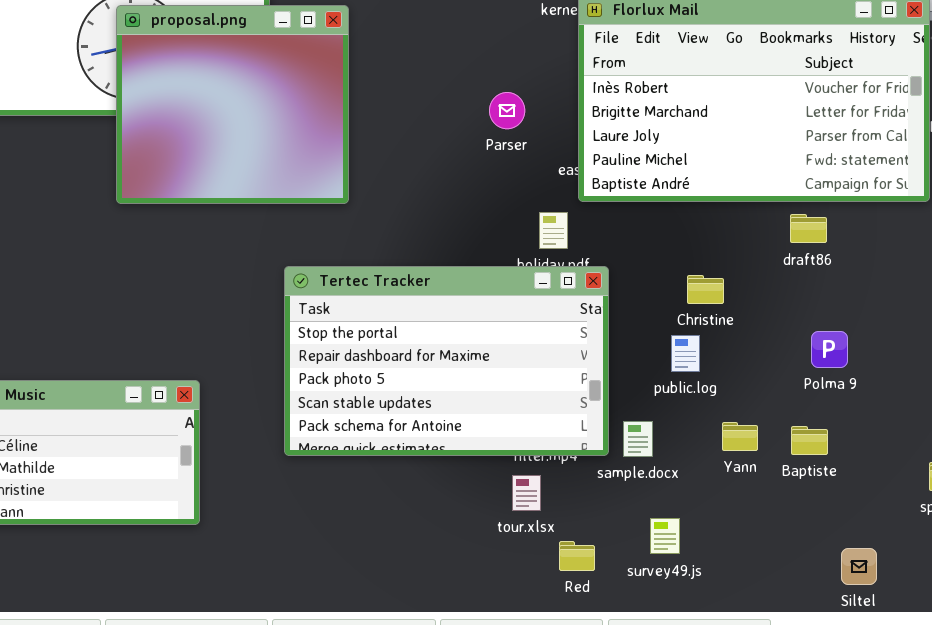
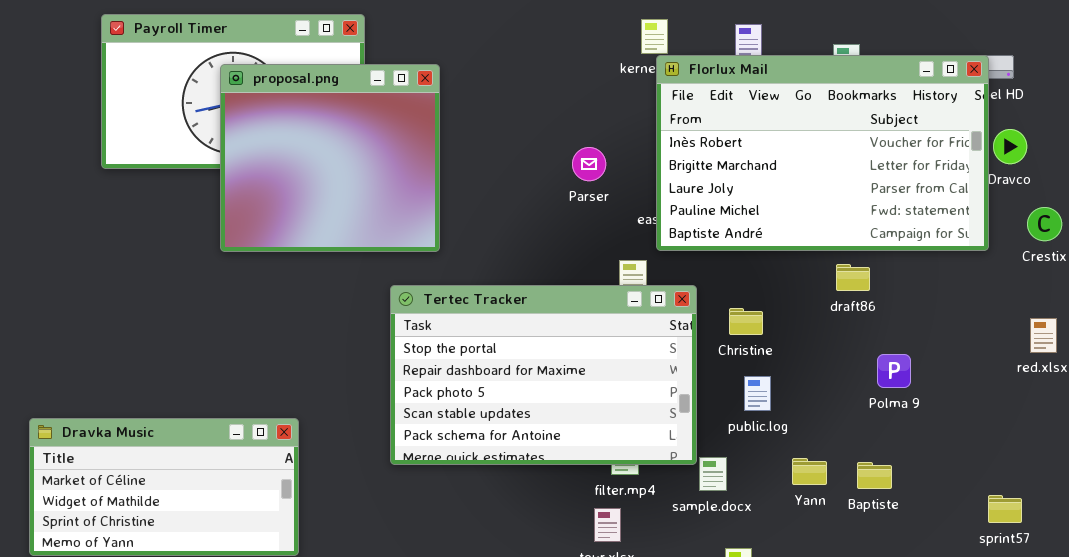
draft86: [790,214,827,243] -> [836,264,870,291], moved
Tertec Tracker: [284,266,609,456] -> [390,285,697,465], moved
Christine: [687,275,724,304] -> [729,308,763,335], moved
Polma 9: [811,331,848,368] -> [877,354,911,388], moved

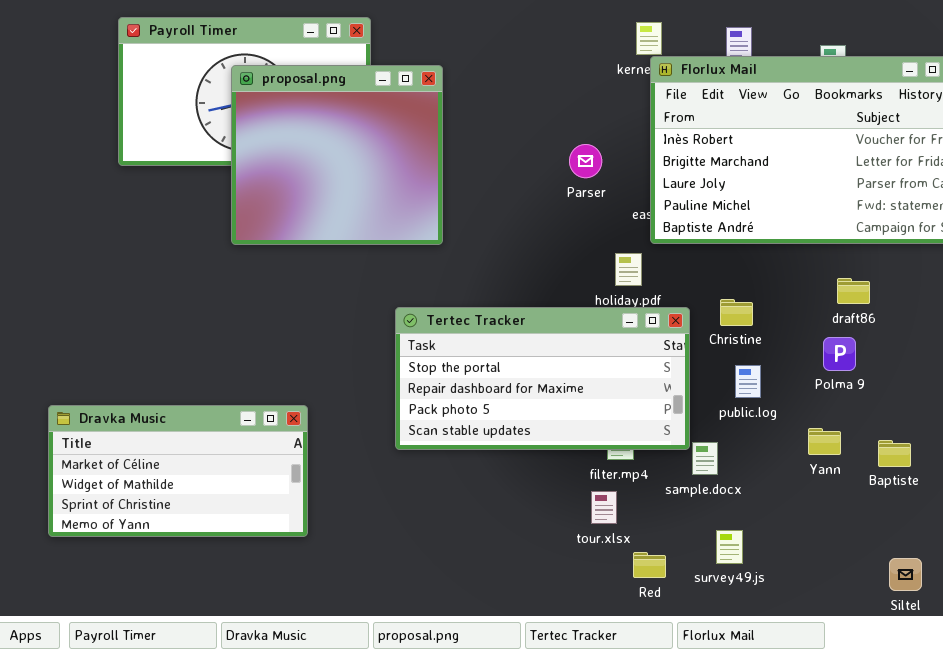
draft86: [836,264,870,291] -> [837,278,870,304], moved
Tertec Tracker: [390,285,697,465] -> [395,307,690,450], resized
Polma 9: [877,354,911,388] -> [823,337,856,371], moved
Yann: [792,458,827,485] -> [808,428,841,455], moved
Baptiste: [857,462,892,489] -> [878,440,911,467], moved

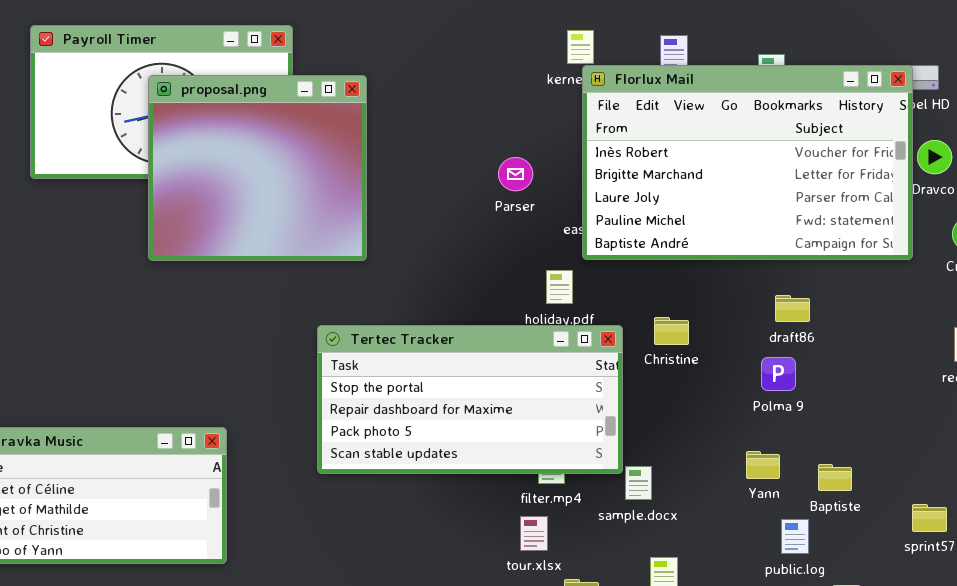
public.log: [735,365,761,398] -> [781,519,809,554], moved

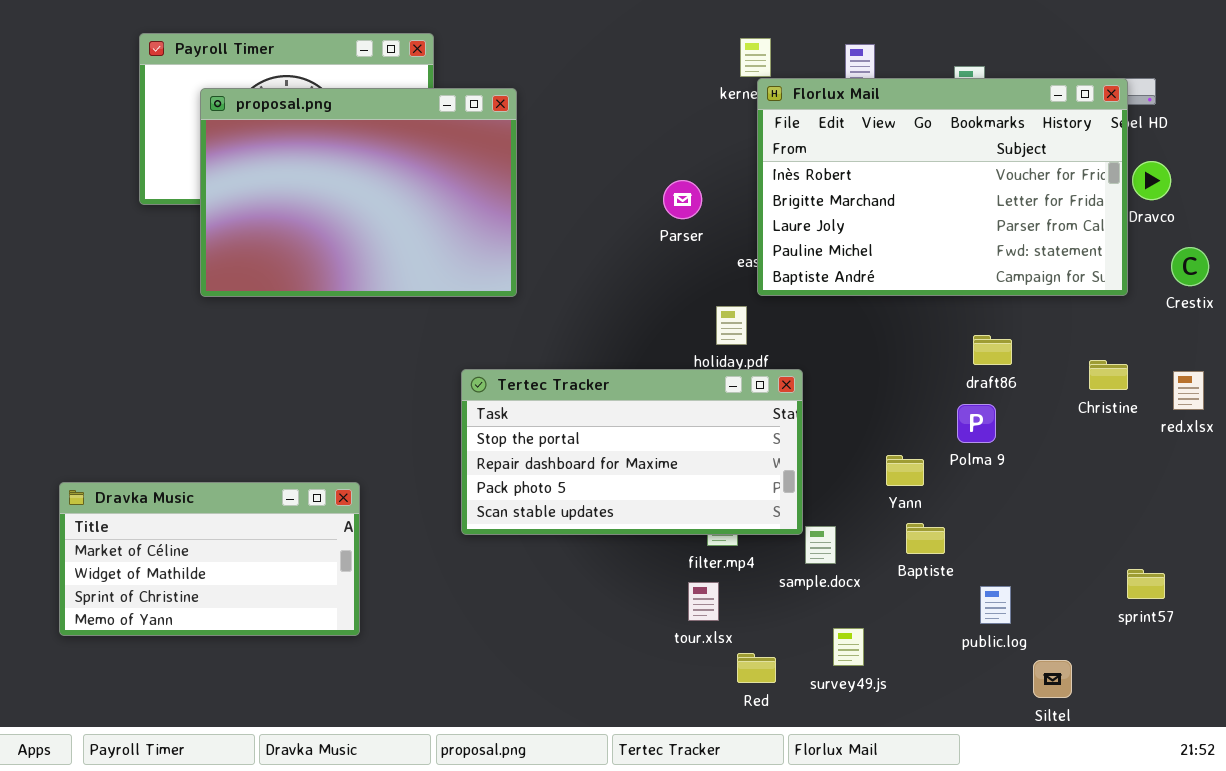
proposal.png: [148,75,367,261] -> [200,88,517,297], resized
Christine: [654,317,689,345] -> [1089,360,1128,390], moved
Yann: [746,451,780,479] -> [886,455,924,486], moved
Baptiste: [818,464,852,491] -> [906,523,945,554], moved

